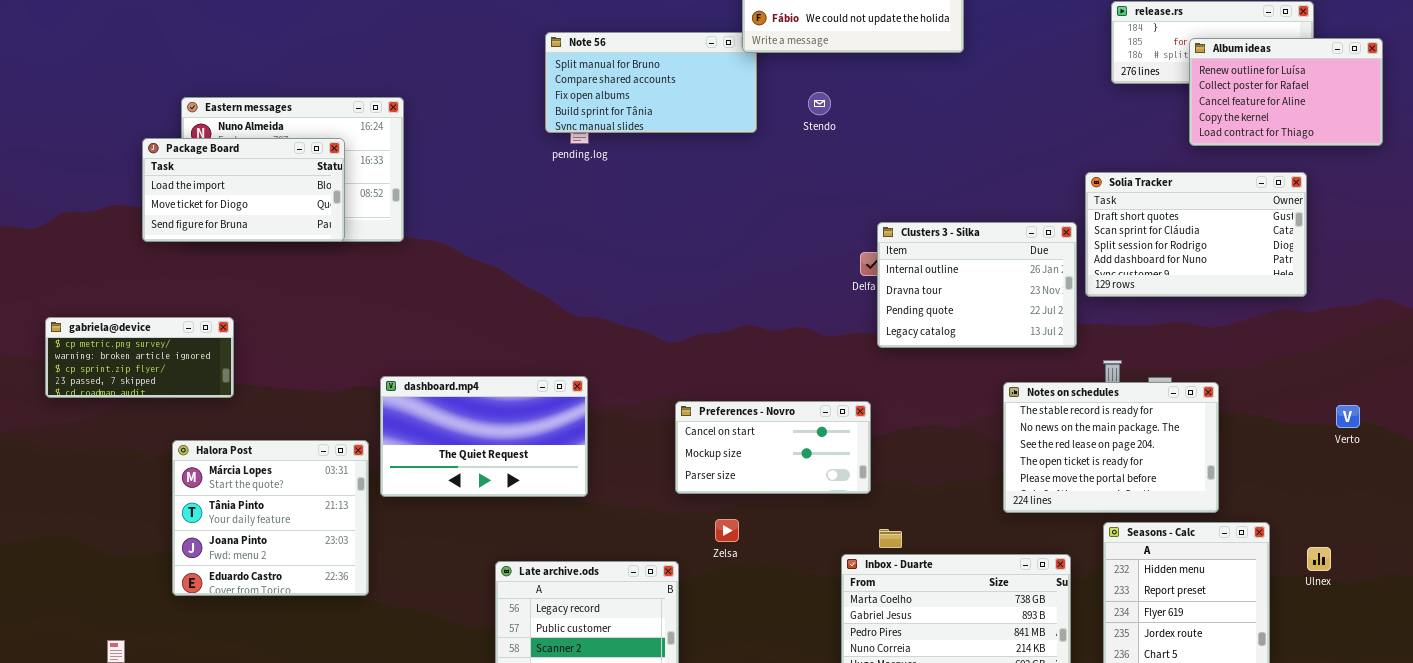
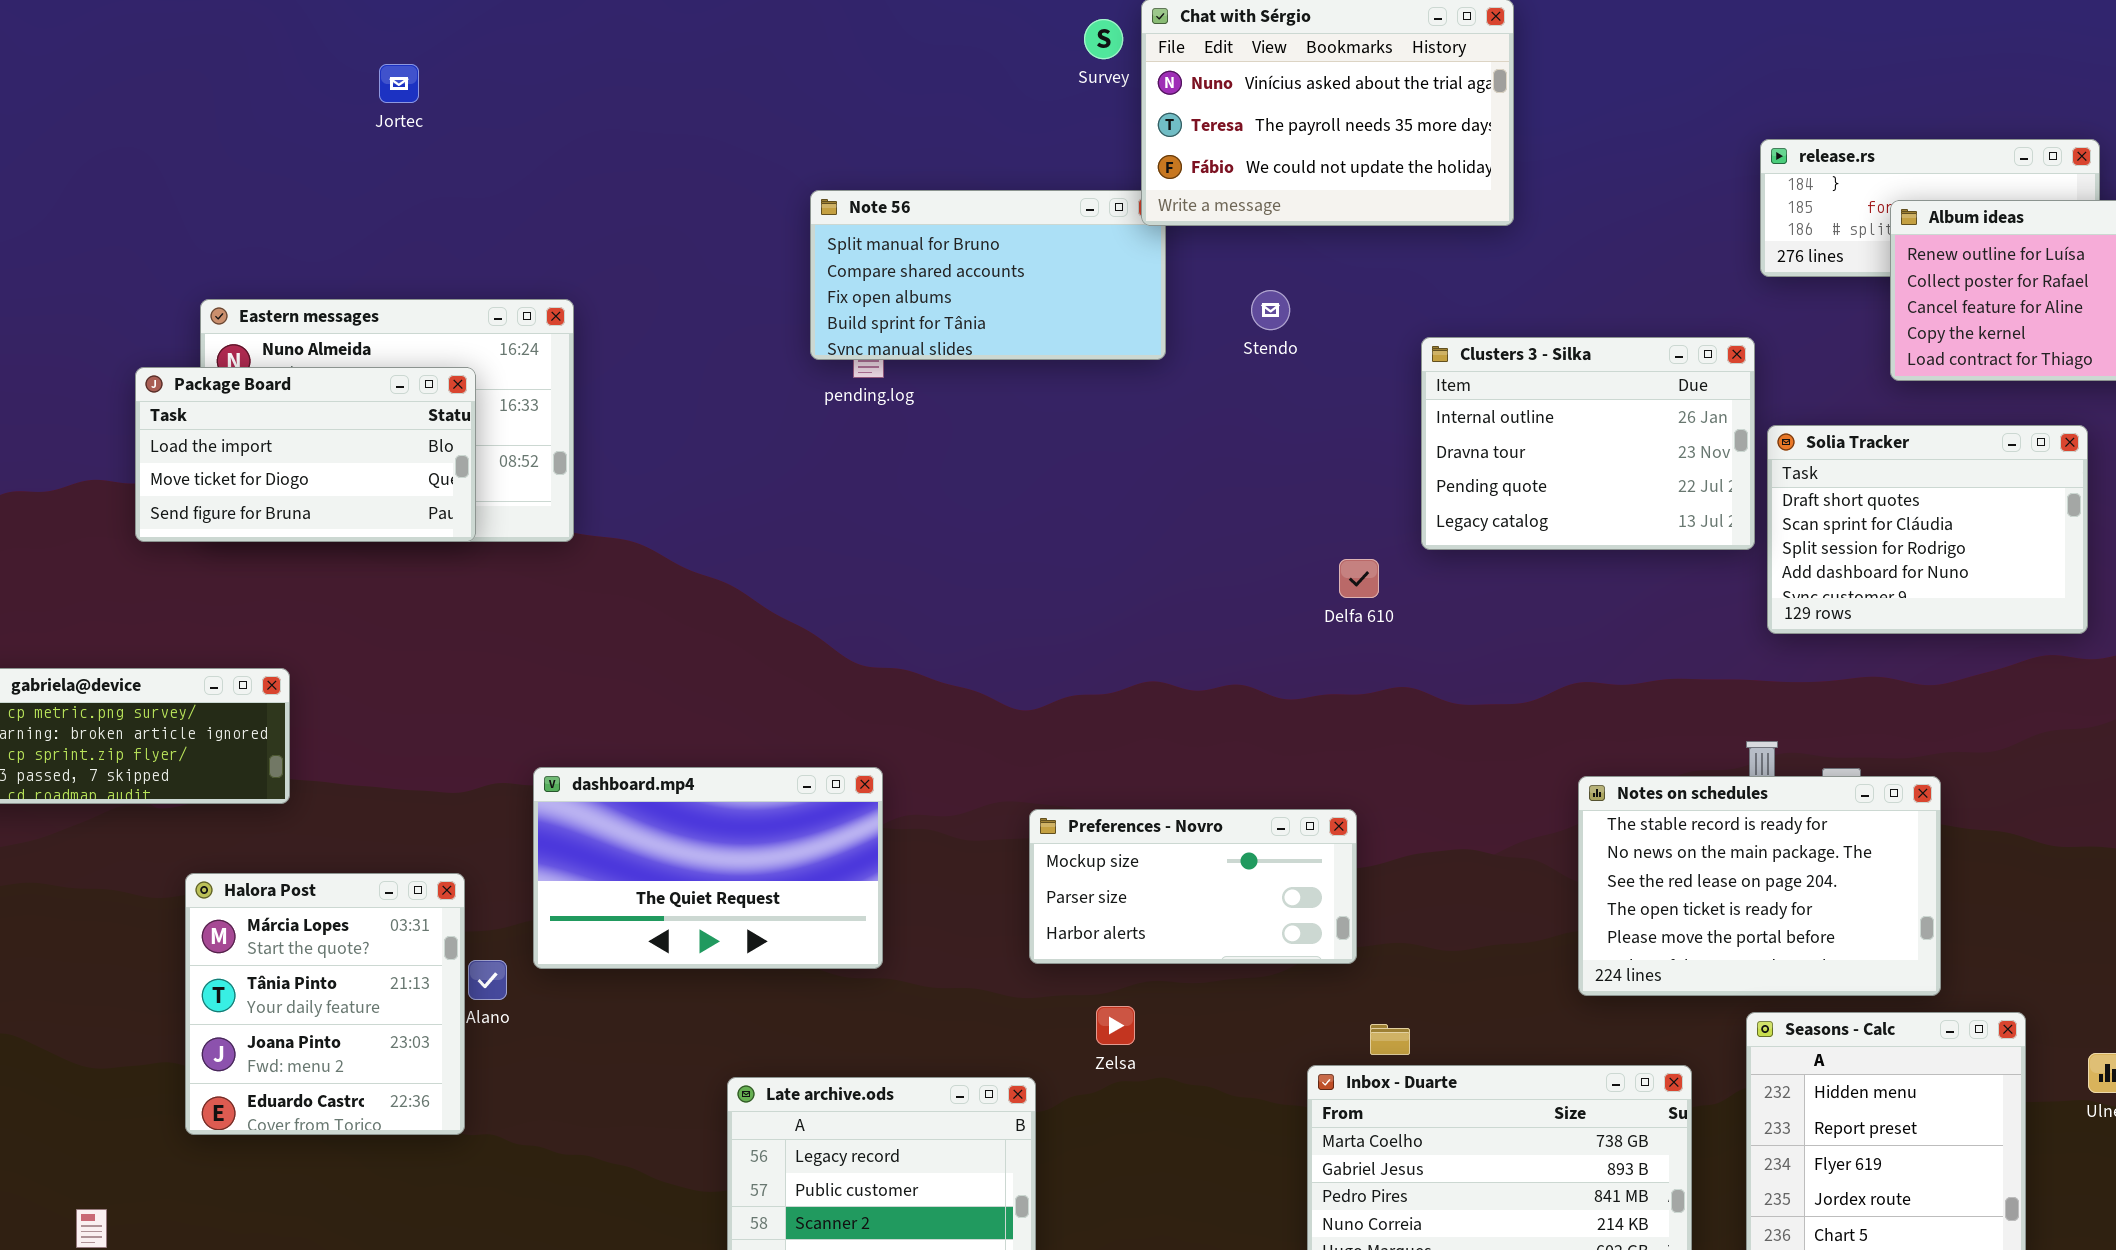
Solia Tracker: [1085,172,1307,297] -> [1767,425,2088,634], resized
Clusters 3 - Silka: [877,222,1077,348] -> [1421,337,1755,550], moved
Preferences - Novro: [675,401,871,494] -> [1029,809,1357,964], scrolled down 1 row
Halora Post: [172,440,369,596] -> [185,873,465,1135], resized

